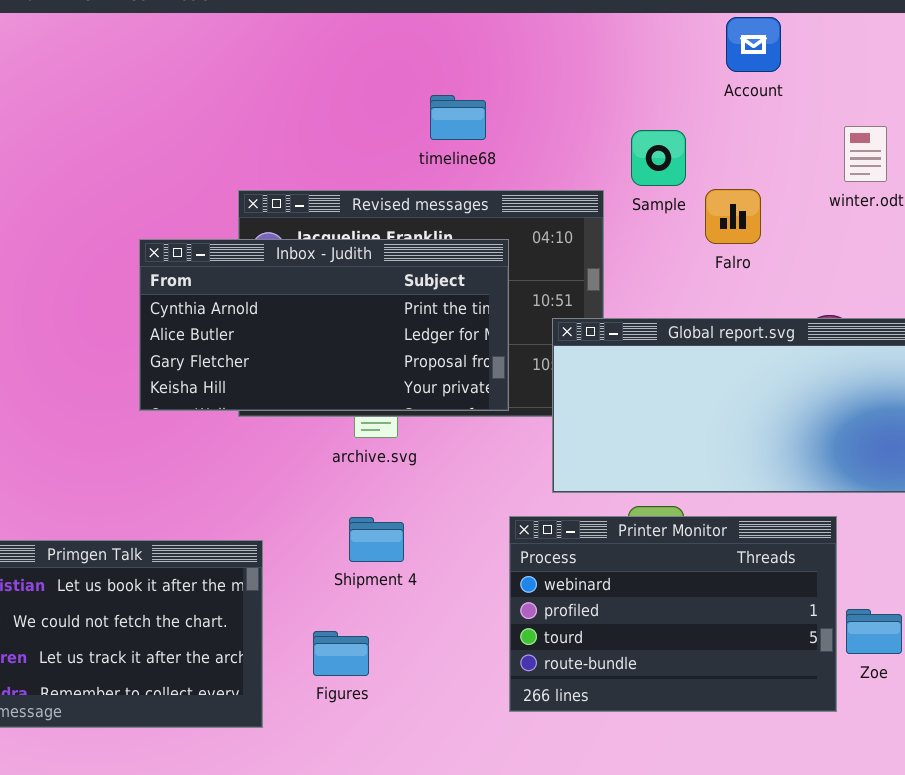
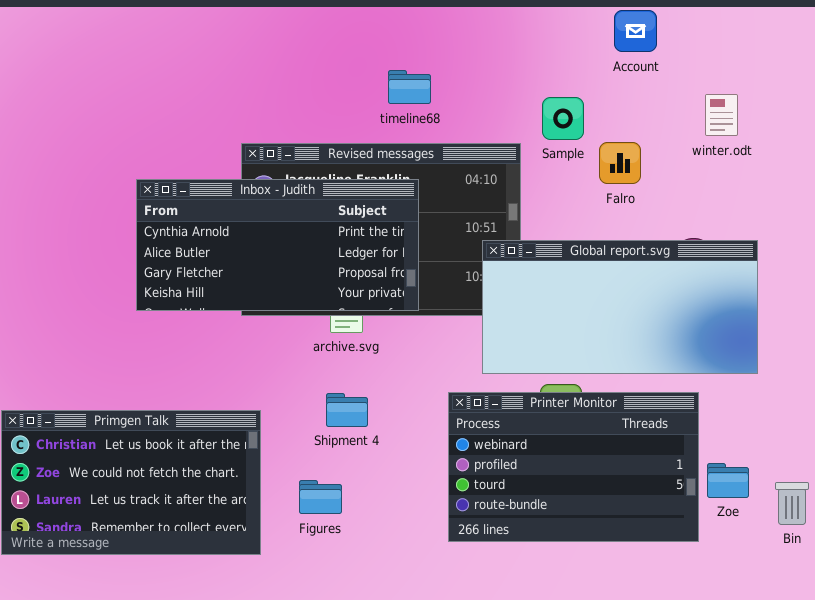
Inbox - Judith: [139,239,509,411] -> [136,179,419,311], moved

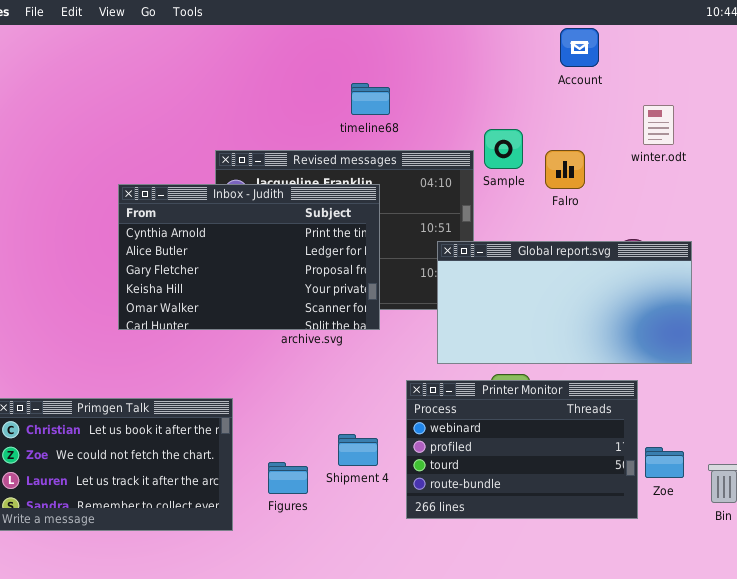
Sample: [542,97,584,140] -> [484,129,523,169], moved
Inbox - Judith: [136,179,419,311] -> [118,184,380,330], resized
Shipment 4: [326,393,368,427] -> [338,434,378,466], moved

